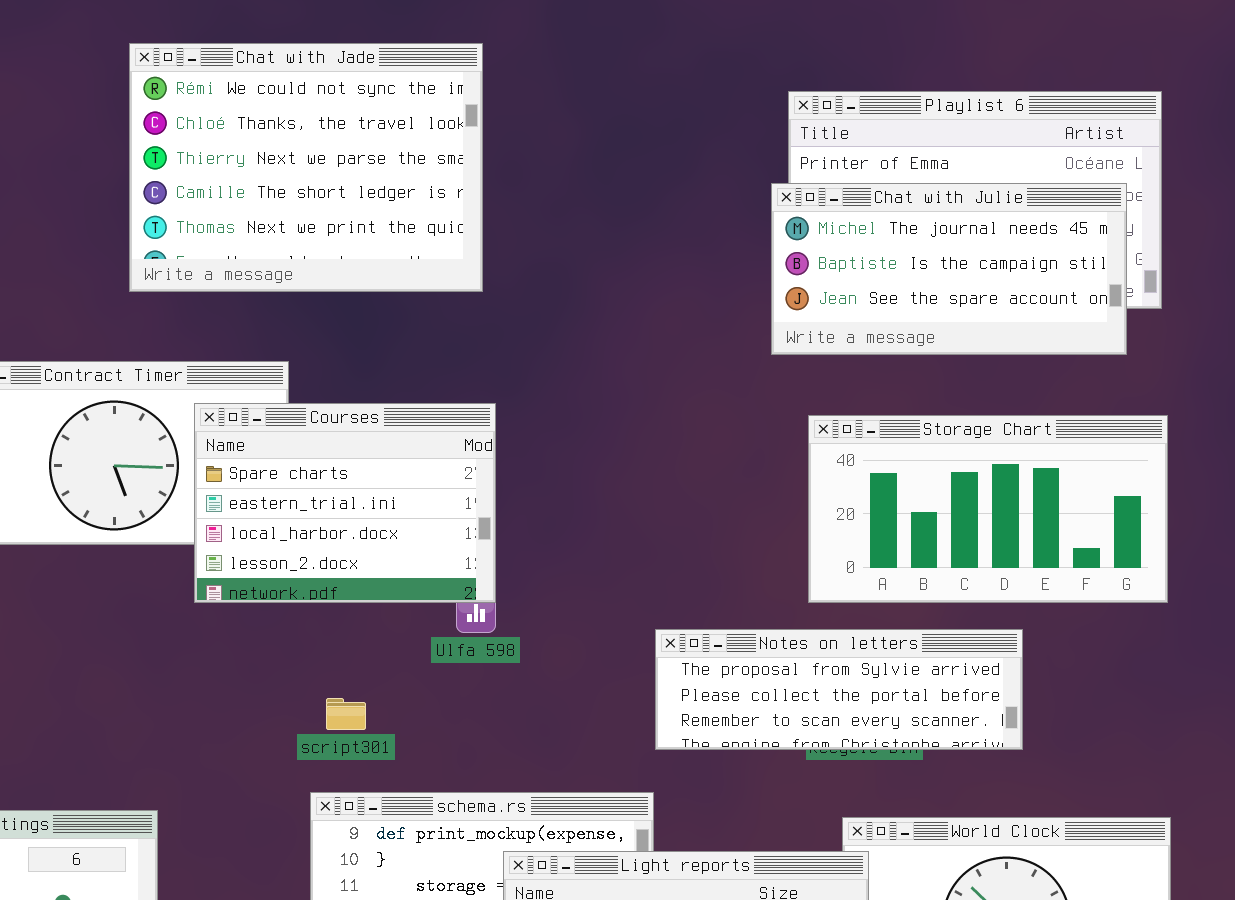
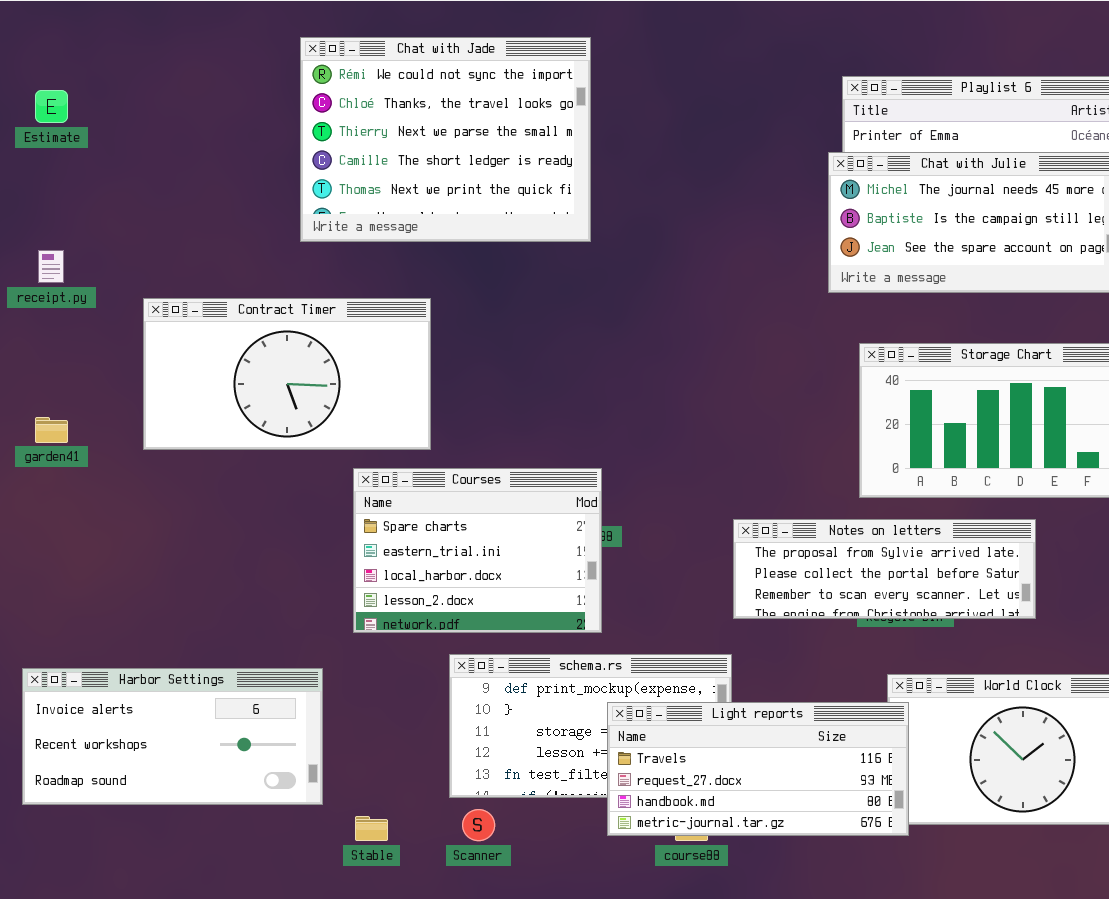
Courses: [194,403,496,603] -> [353,468,602,633], moved

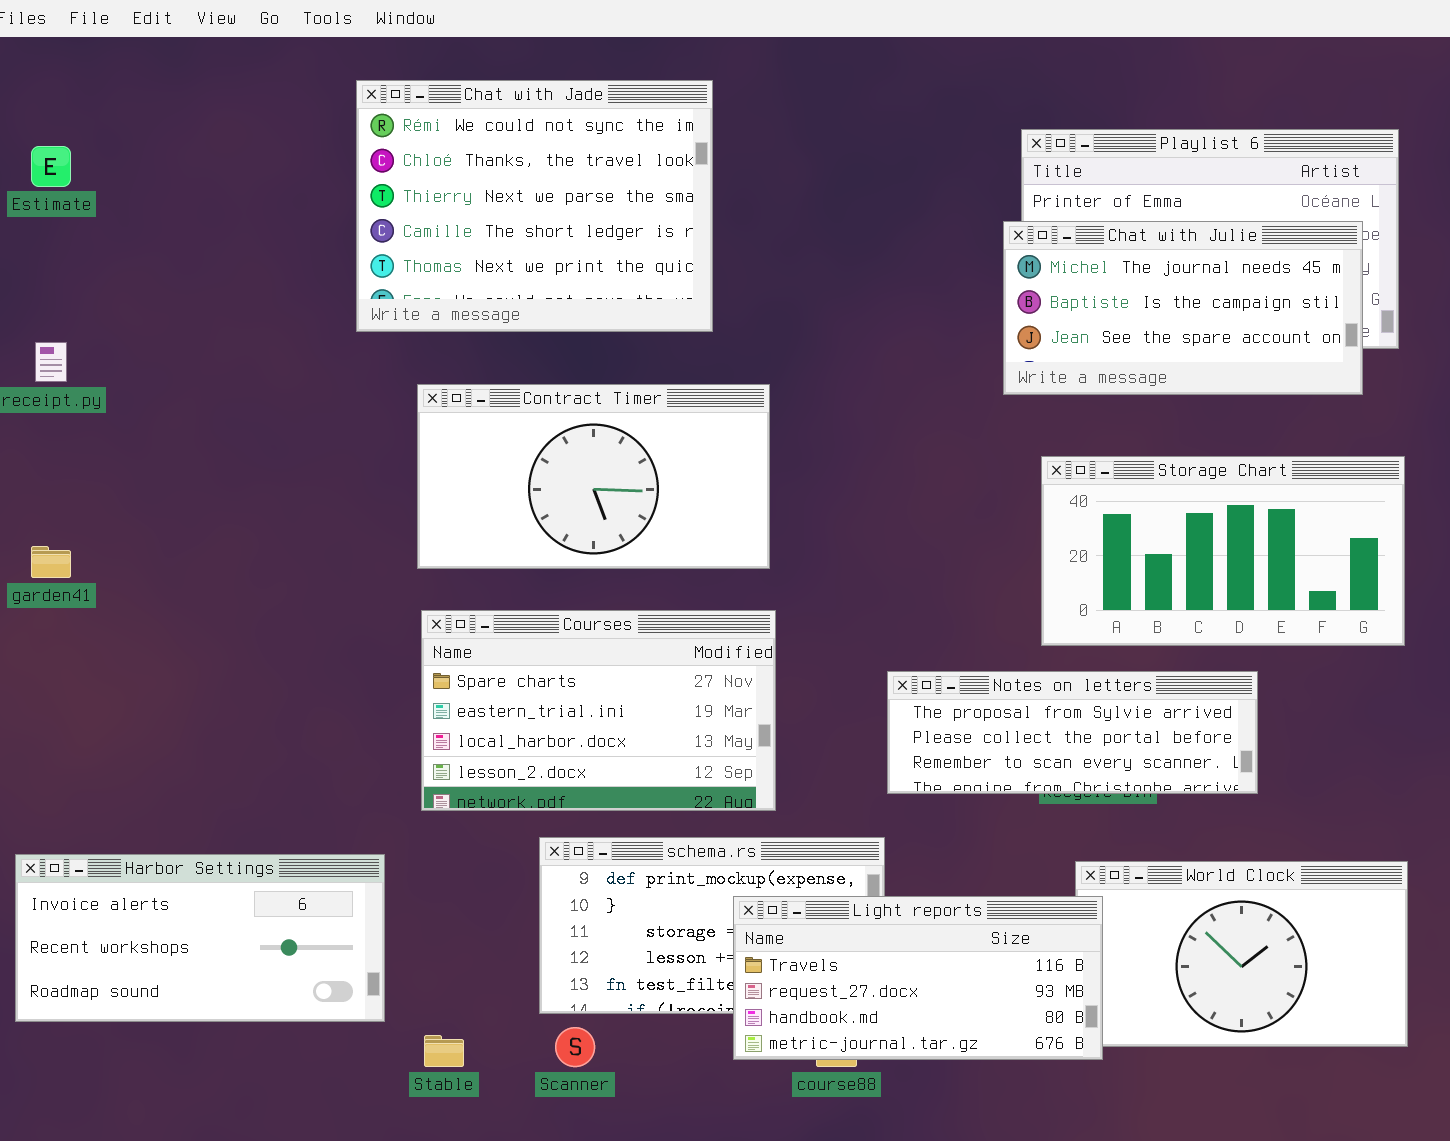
Contract Timer: [143,298,431,450] -> [417,384,770,569], moved
Courses: [353,468,602,633] -> [421,610,776,811], resized

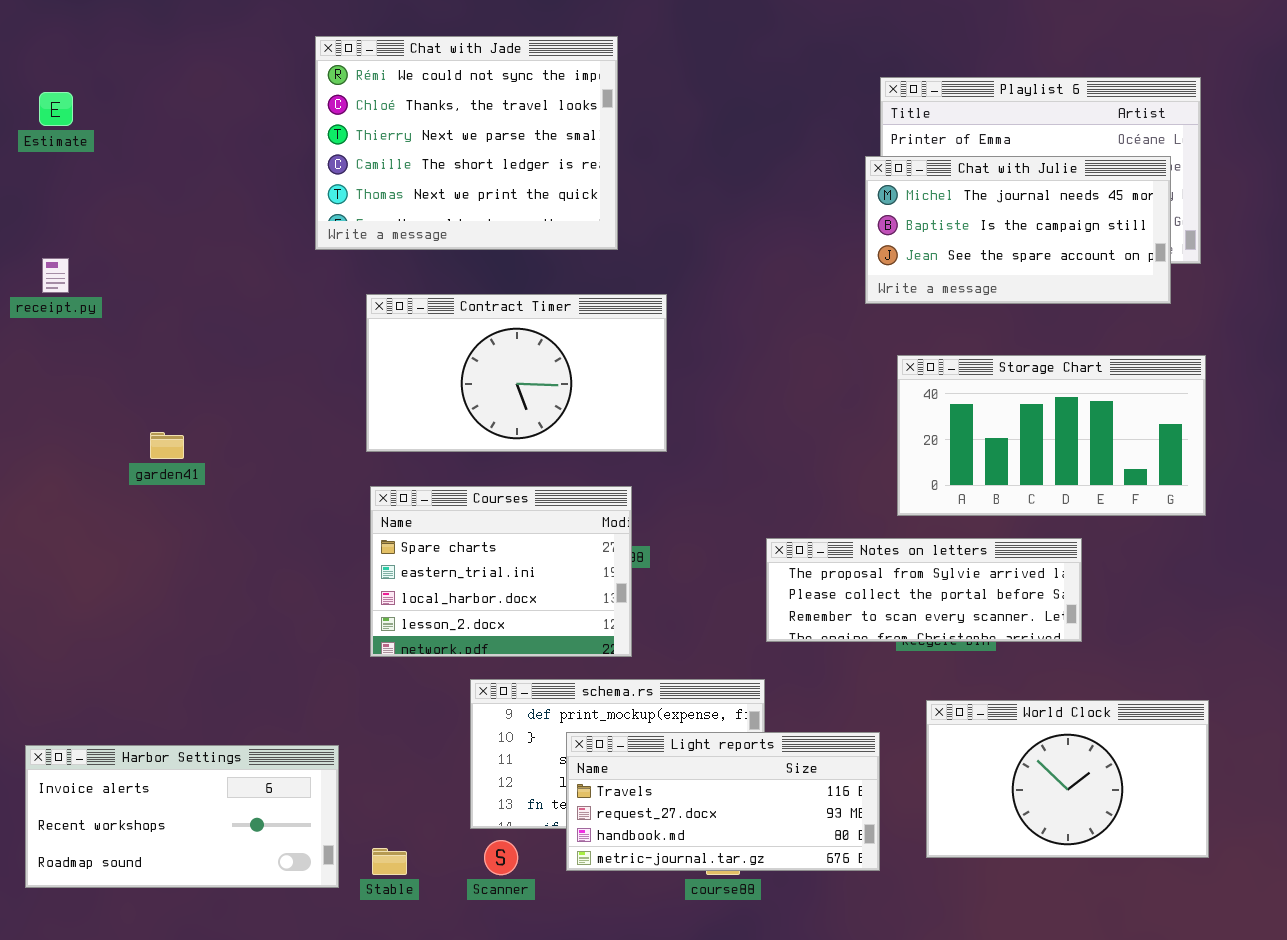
garden41: [31,546,71,578] -> [150,432,184,459], moved
Courses: [421,610,776,811] -> [370,486,632,657], resized
Harbor Settings: [15,854,385,1022] -> [25,745,339,888], moved
Light reports: [733,896,1103,1060] -> [566,732,880,871], moved

